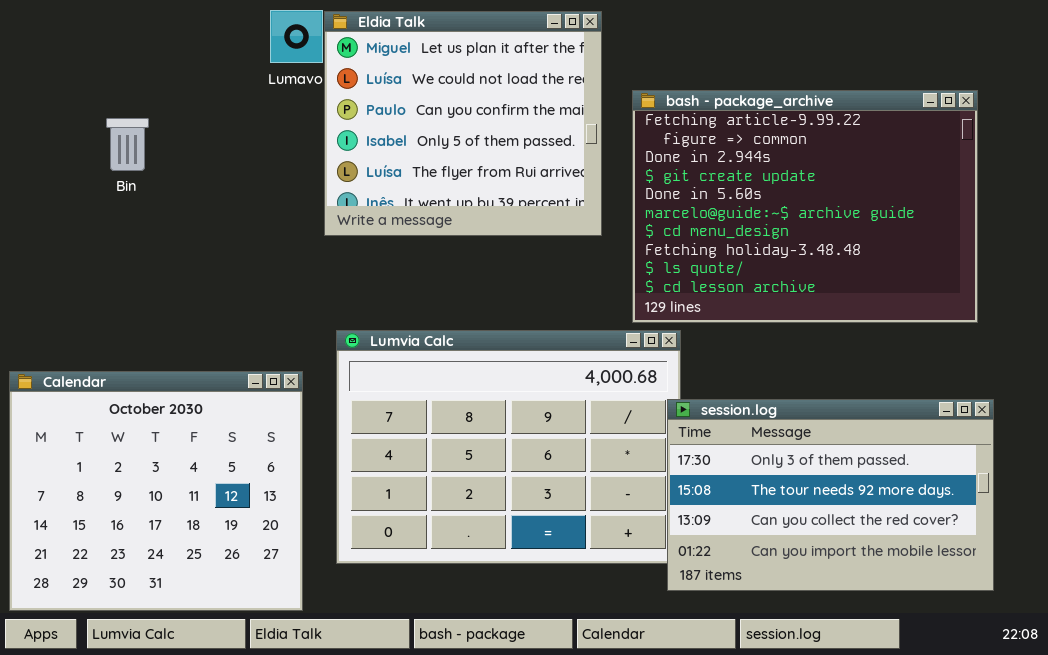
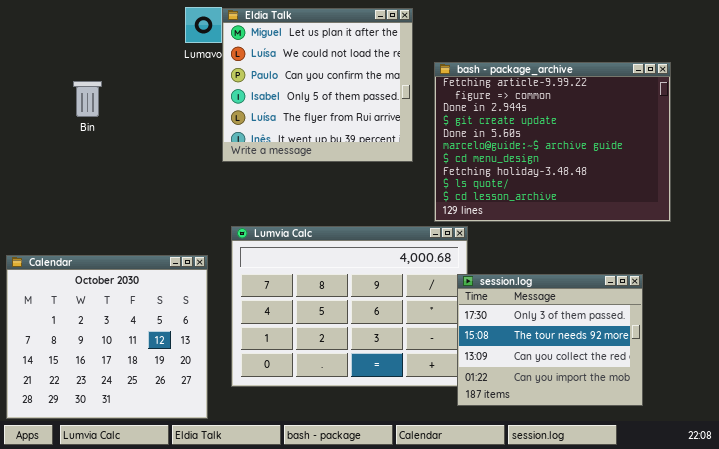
session.log: [667,399,994,591] -> [457,274,643,406], resized

